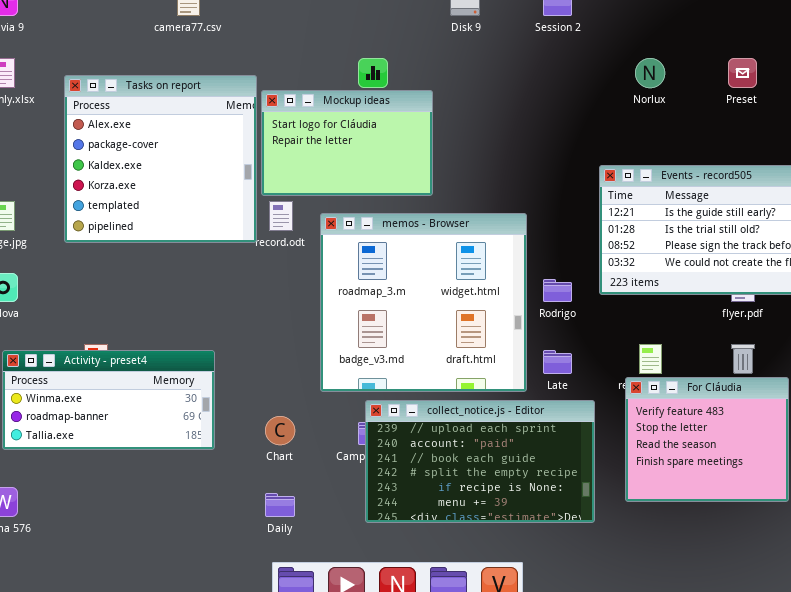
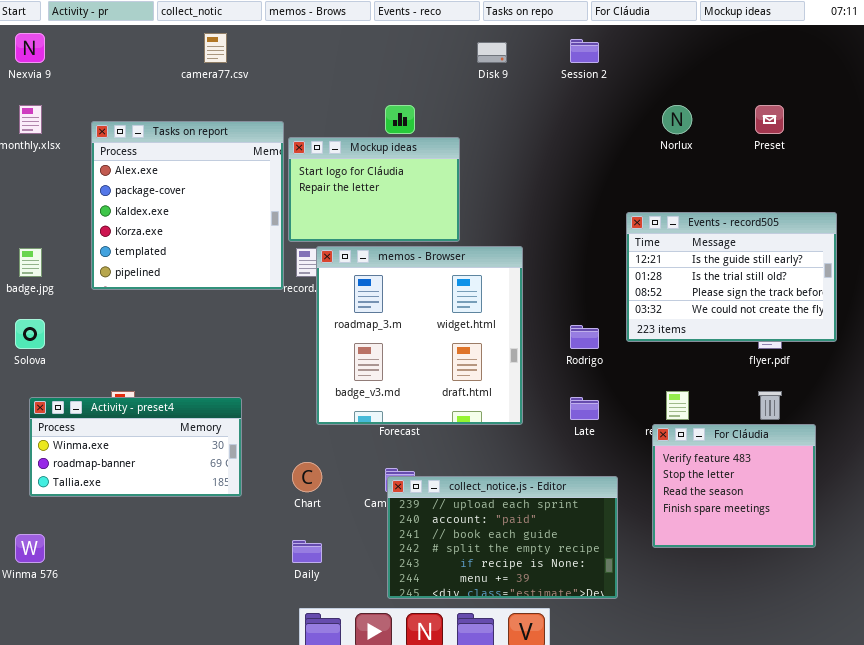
memos - Browser: [320,213,527,392] -> [316,246,523,425], moved
collect_notice.js - Editor: [365,400,595,523] -> [387,476,618,599], moved

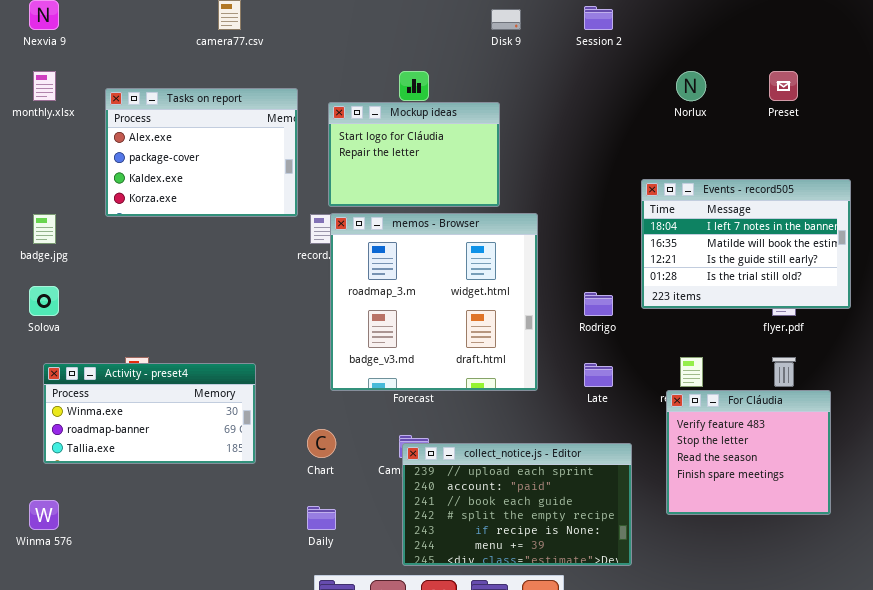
Tasks on report: [91,121,284,290] -> [105,88,298,217], resized
Mockup ideas: [288,137,460,242] -> [328,102,500,207], moved
Events - record505: [626,212,837,342] -> [641,179,851,309], scrolled up 2 rows

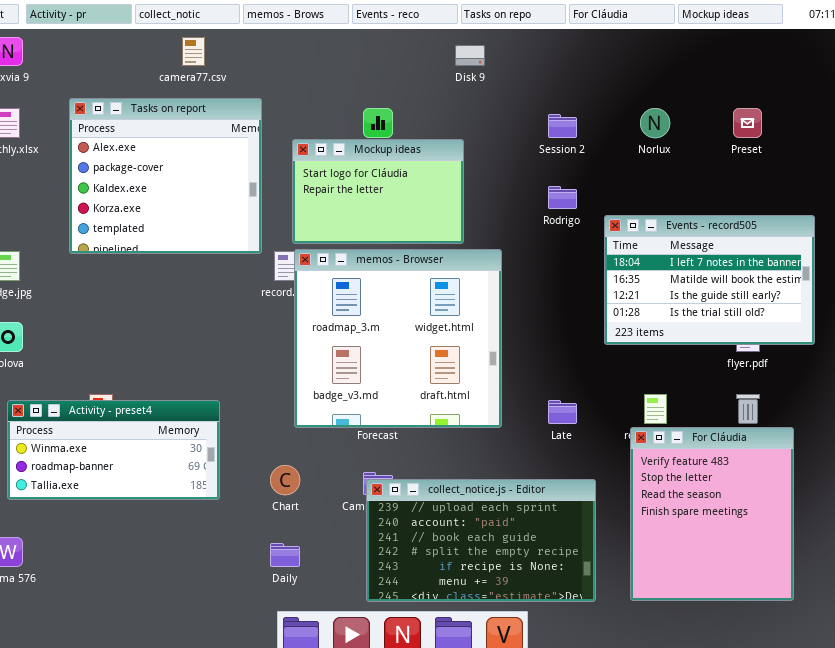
Session 2: [584,6,613,30] -> [548,114,577,138], moved
Tasks on report: [105,88,298,217] -> [69,98,262,254], resized
Rodrigo: [584,292,613,316] -> [548,186,577,209], moved
For Cláudia: [666,390,831,515] -> [630,427,794,601], resized

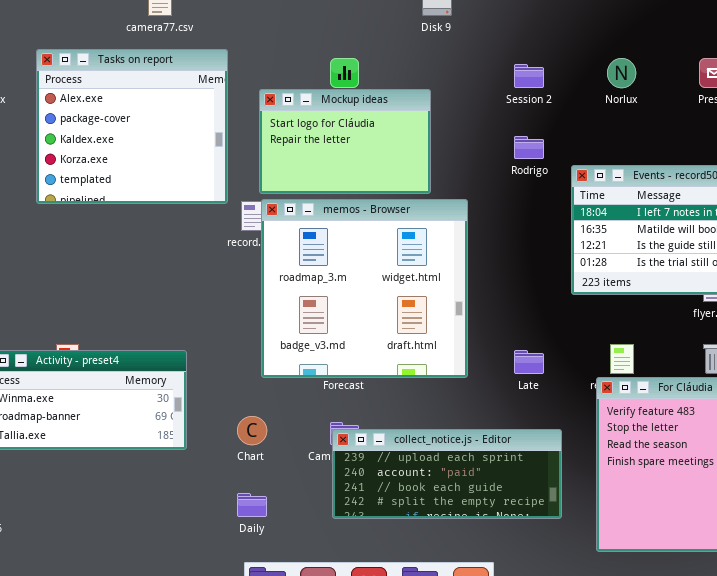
collect_notice.js - Editor: [366,479,596,602] -> [332,429,562,519], resized

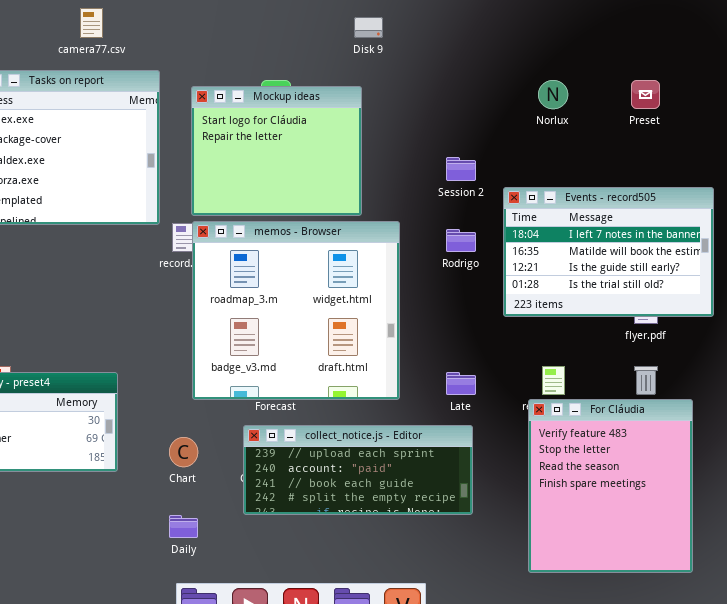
Session 2: [514,64,544,88] -> [446,157,476,181], moved
Mockup ideas: [259,89,431,194] -> [191,86,362,216], resized
Rodrigo: [514,136,544,159] -> [446,229,476,252], moved
collect_notice.js - Editor: [332,429,562,519] -> [243,425,473,515], moved

